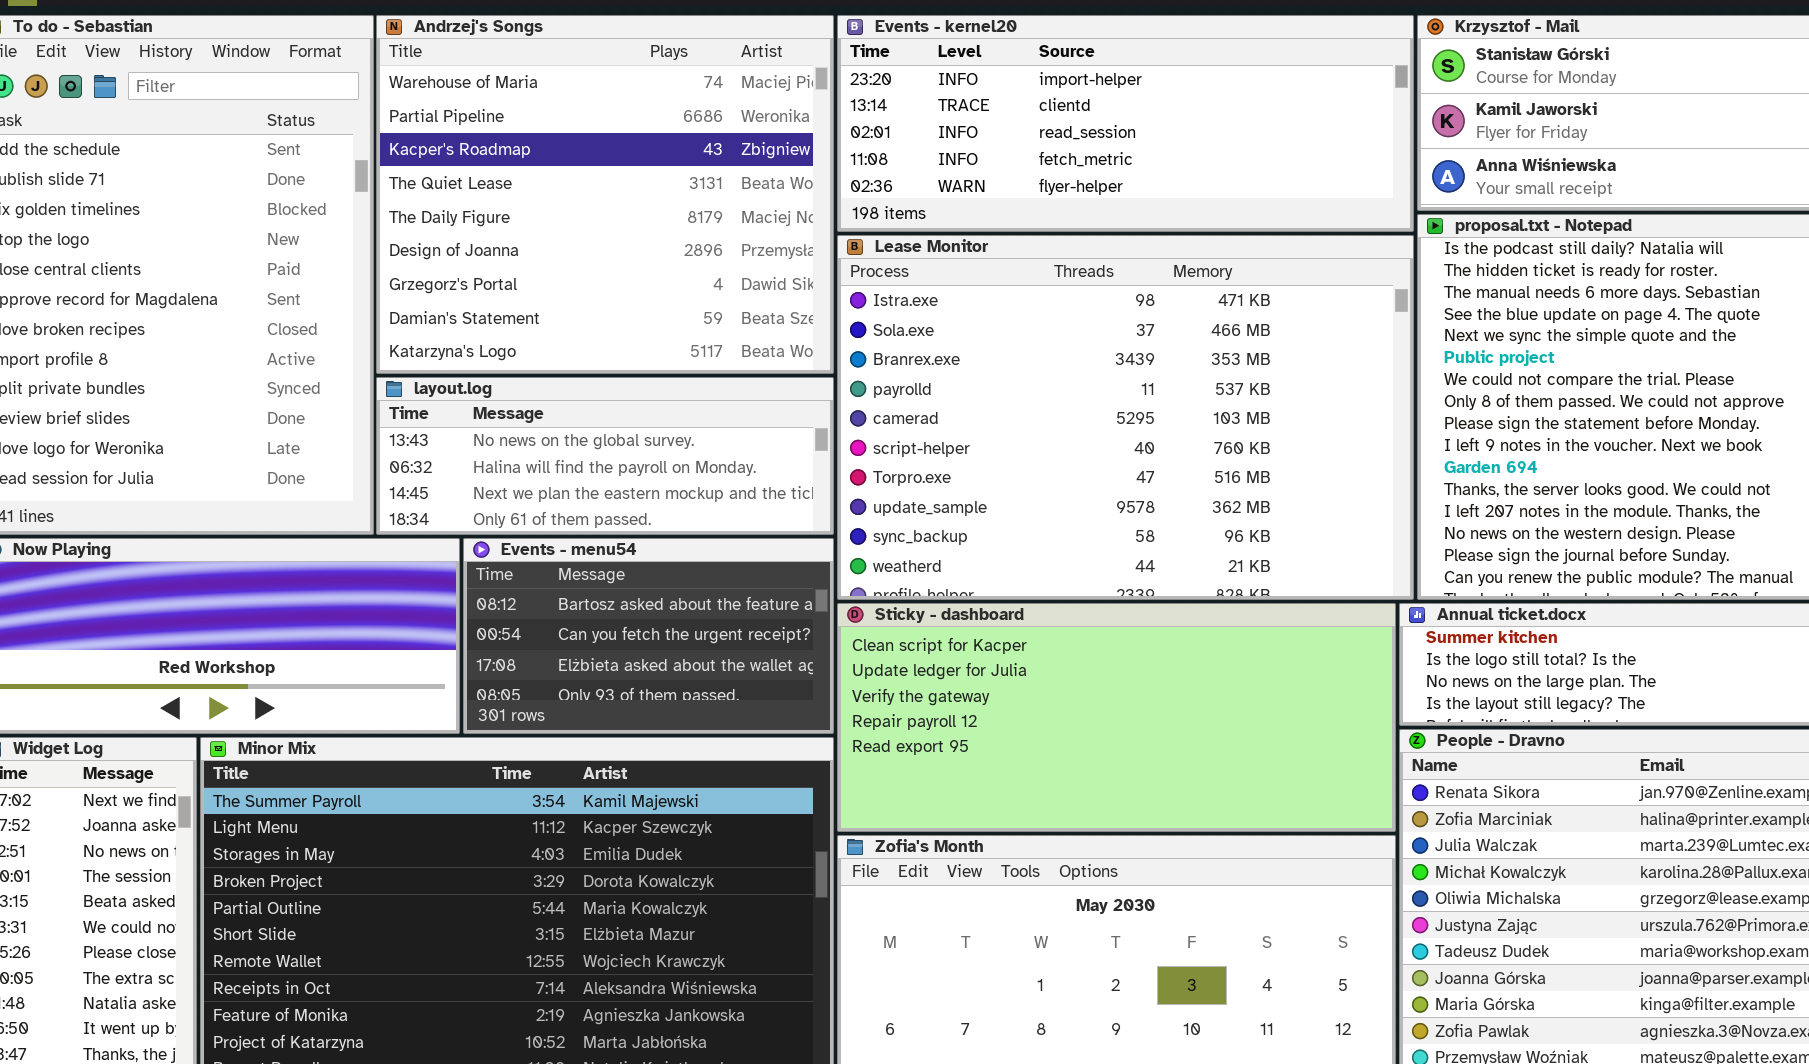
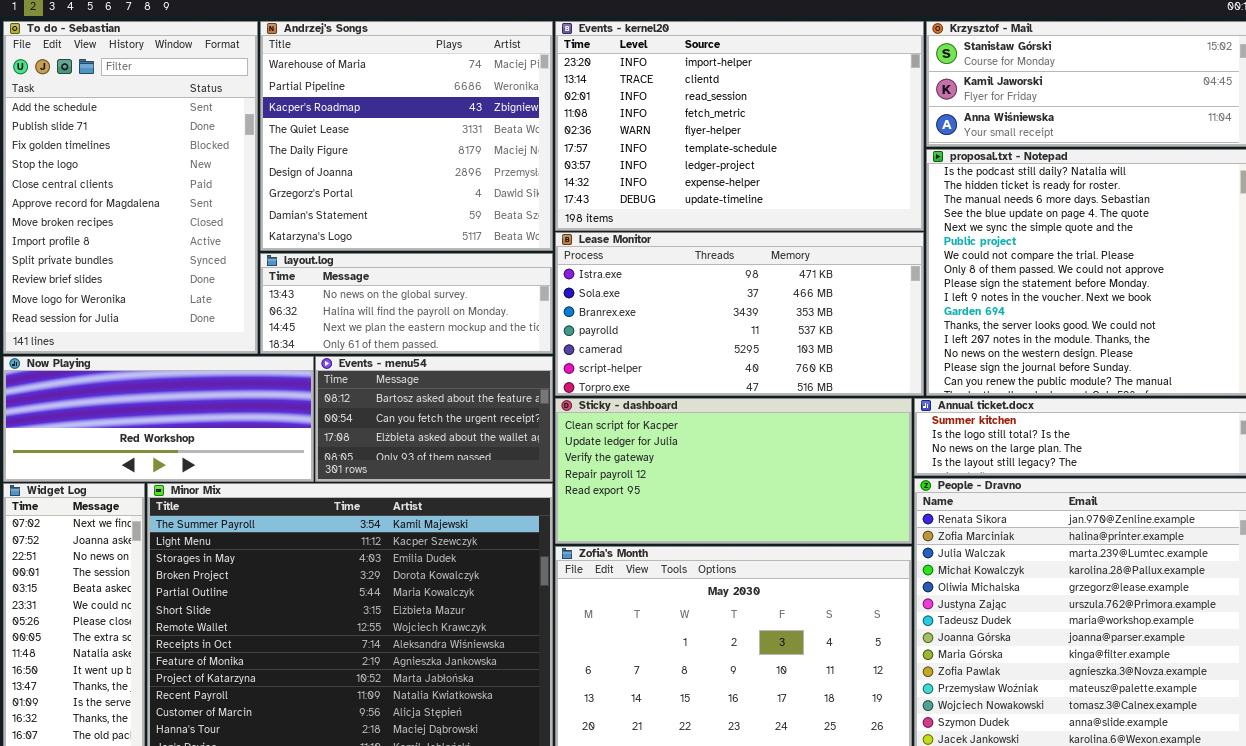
Events - kernel20: [837,15,1414,232] -> [555,21,924,231], resized
Lease Monitor: [837,235,1414,600] -> [555,232,924,396], resized

